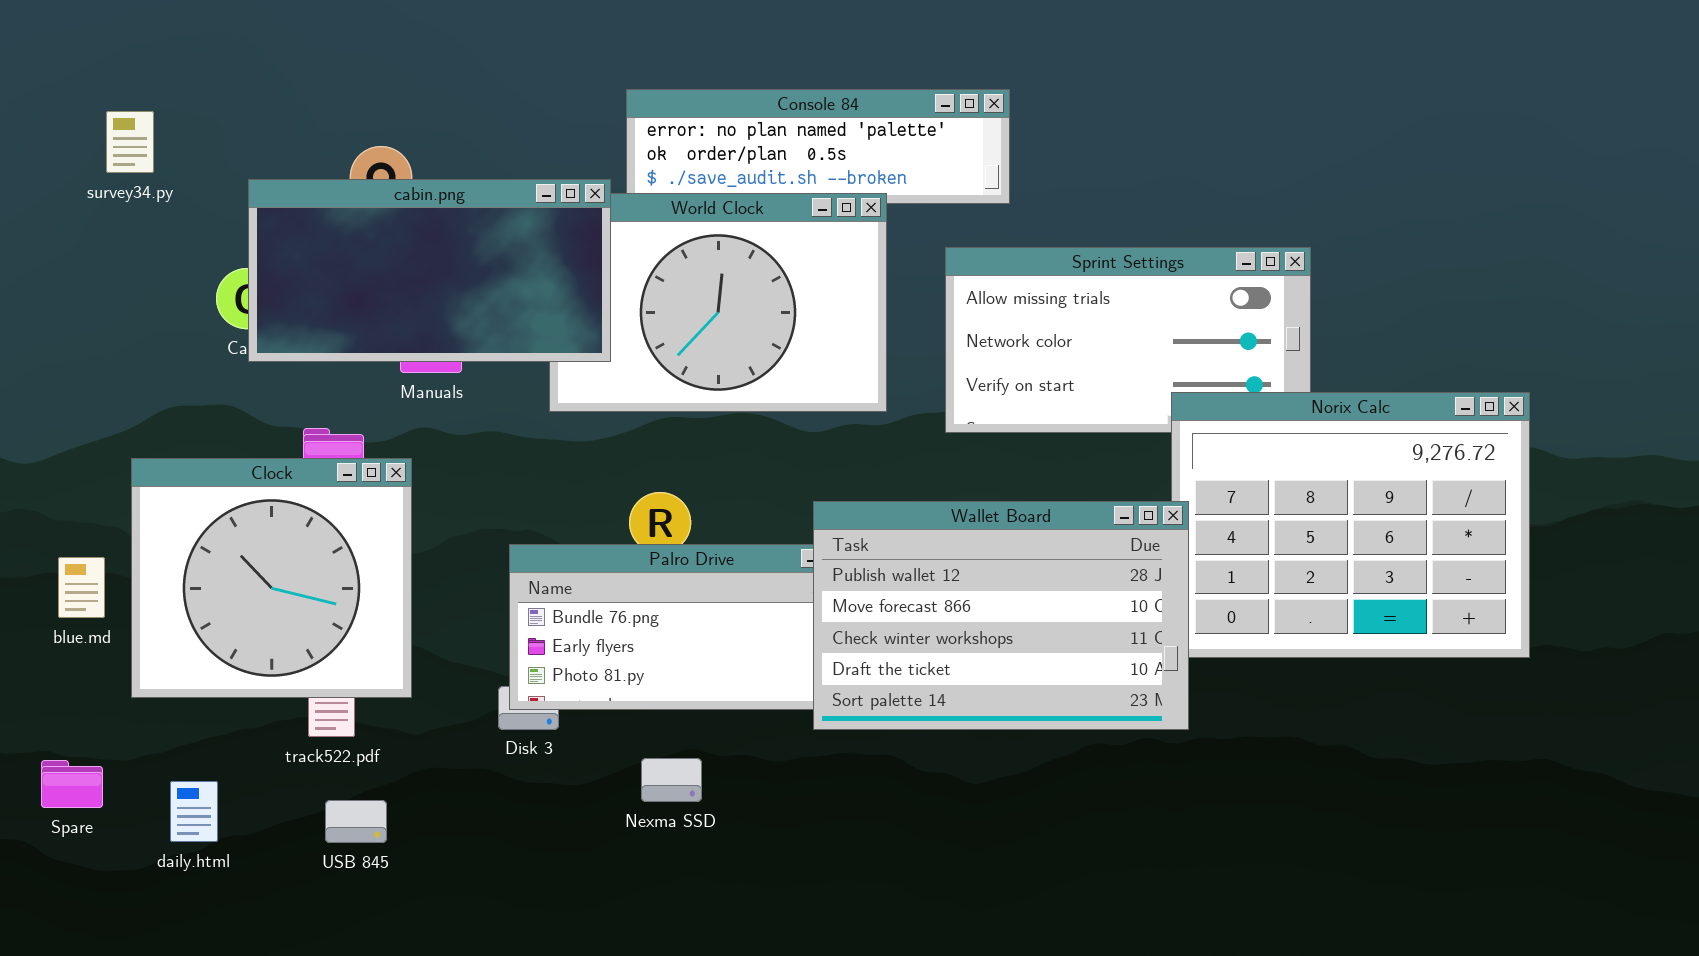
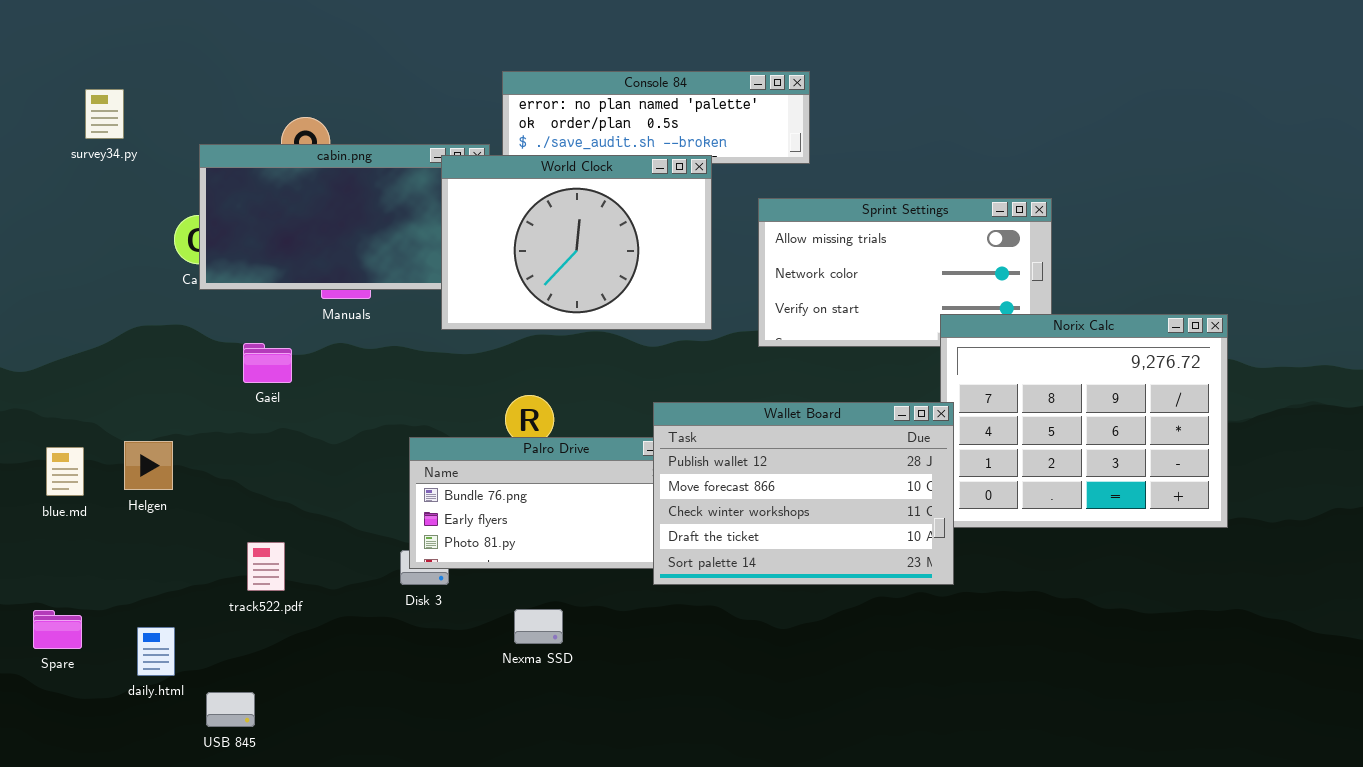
World Clock: [549,193,887,412] -> [441,155,712,330], raised
Clock: [131,458,412,698] -> none, closed
USB 845: [325,800,387,843] -> [206,692,255,727], moved

